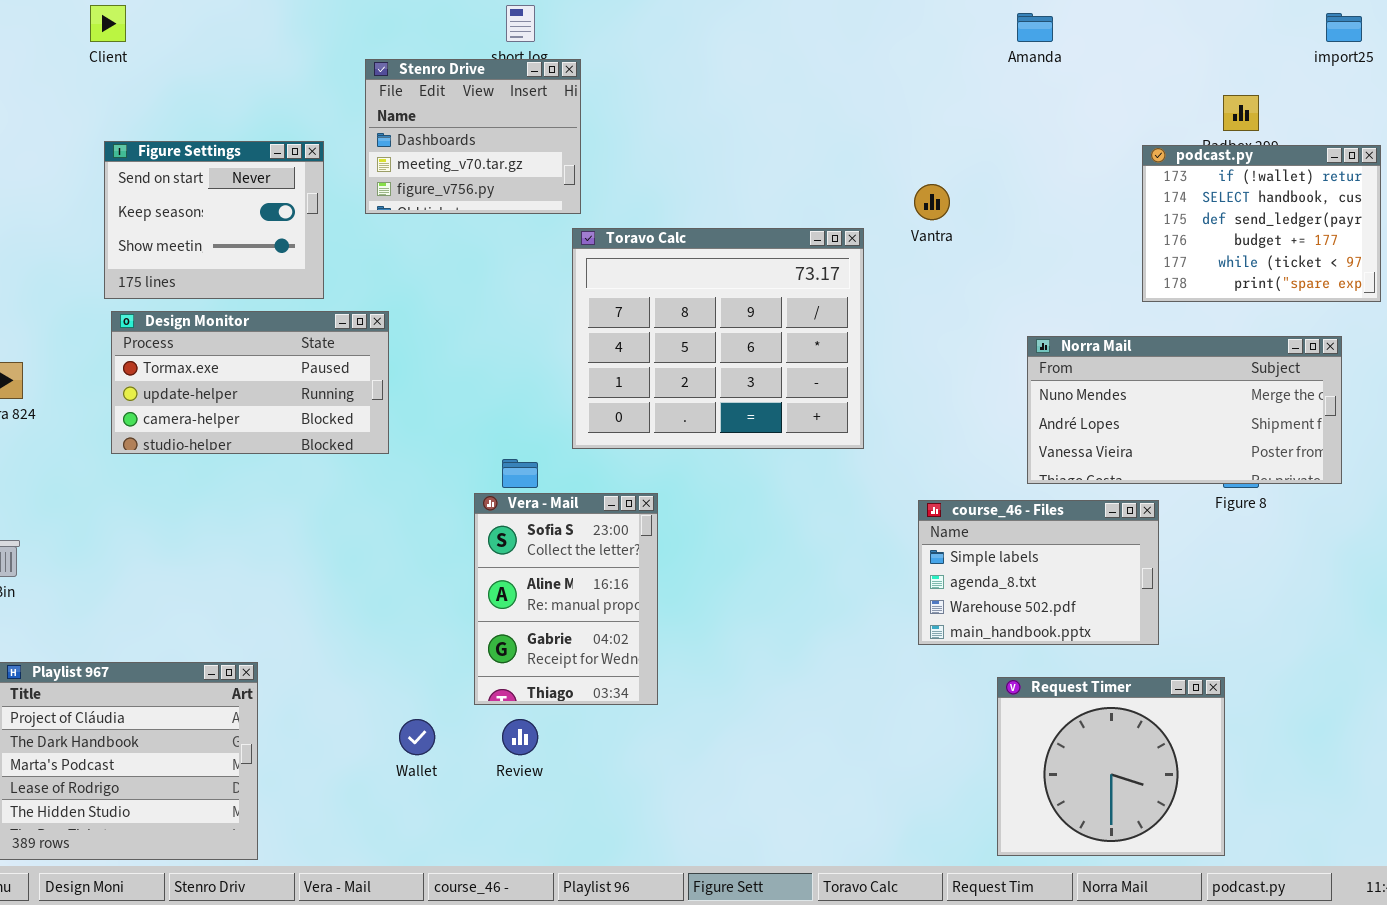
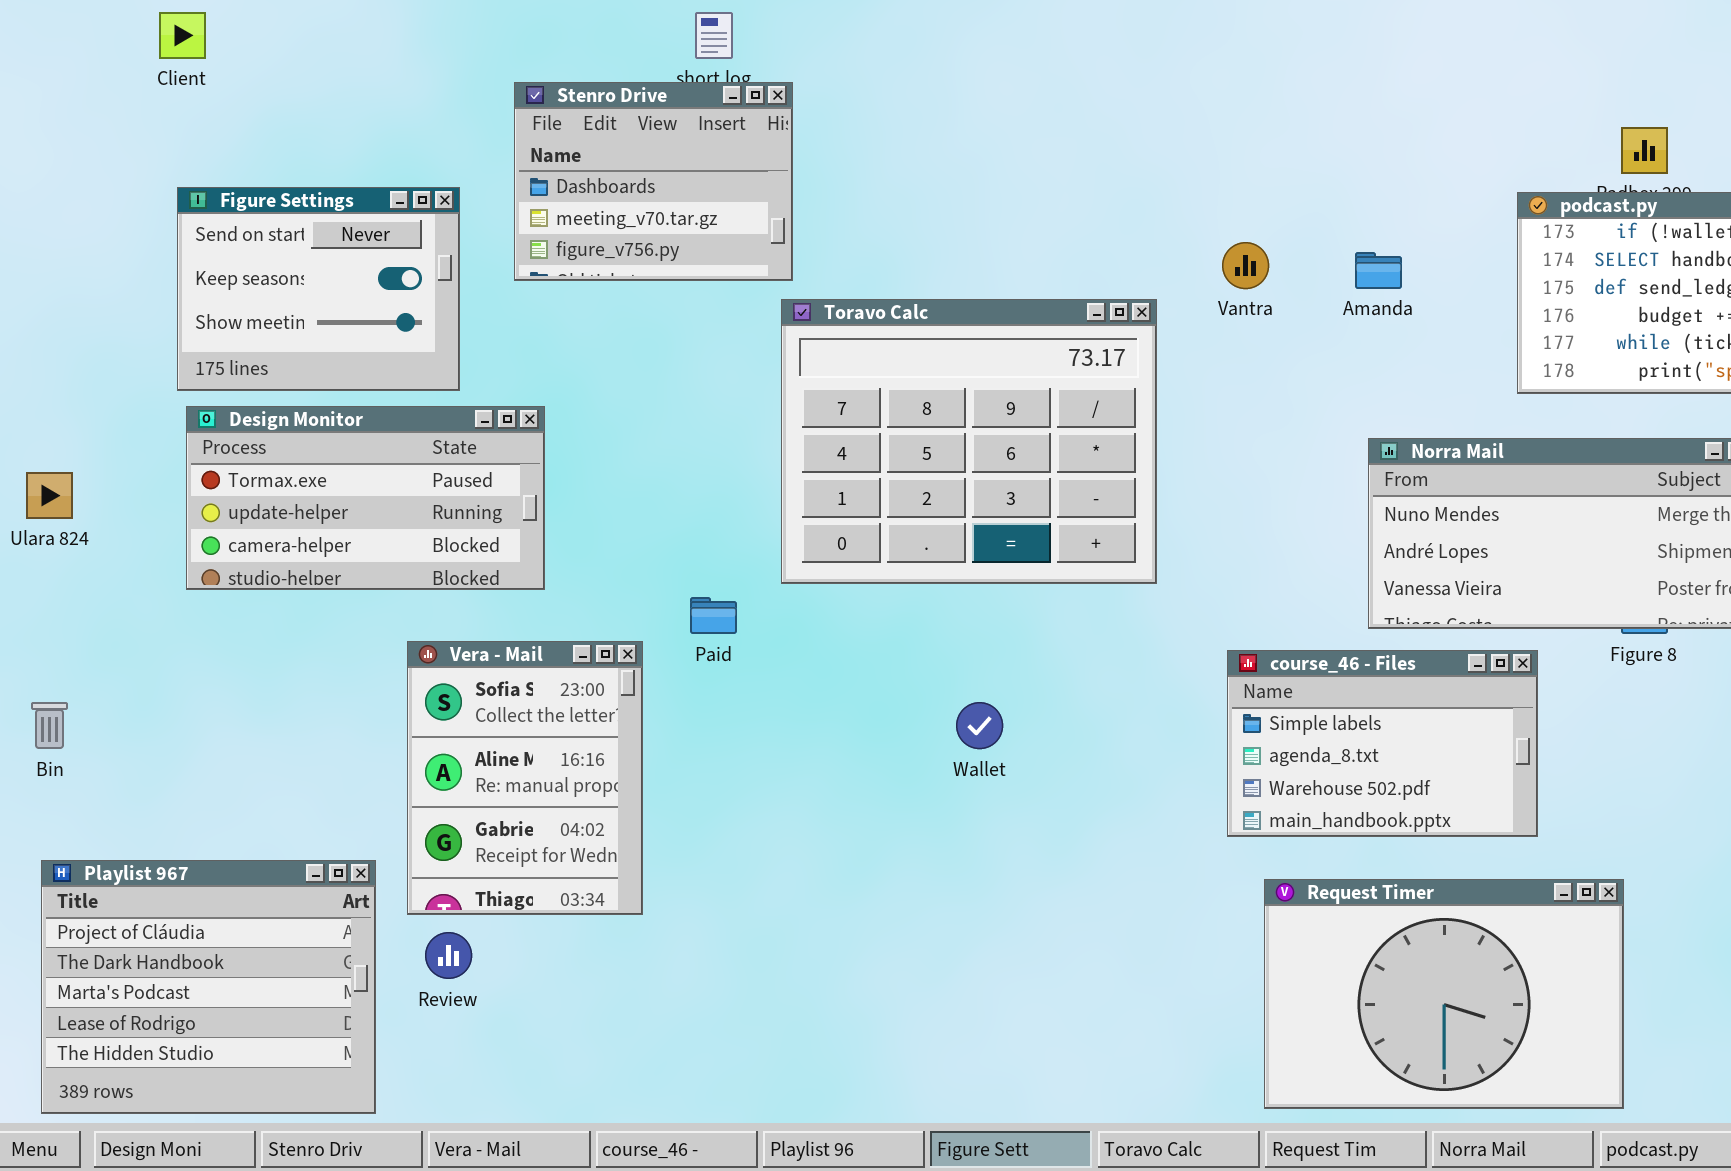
Amanda: [1017,13,1053,42] -> [1355,252,1402,289], moved
Vera - Mail: [474,493,658,705] -> [407,641,643,915], moved
Request Timer: [997,677,1225,856] -> [1264,879,1624,1109], resized
Wallet: [399,719,435,755] -> [956,702,1003,749], moved
Review: [502,719,538,755] -> [425,932,472,979], moved

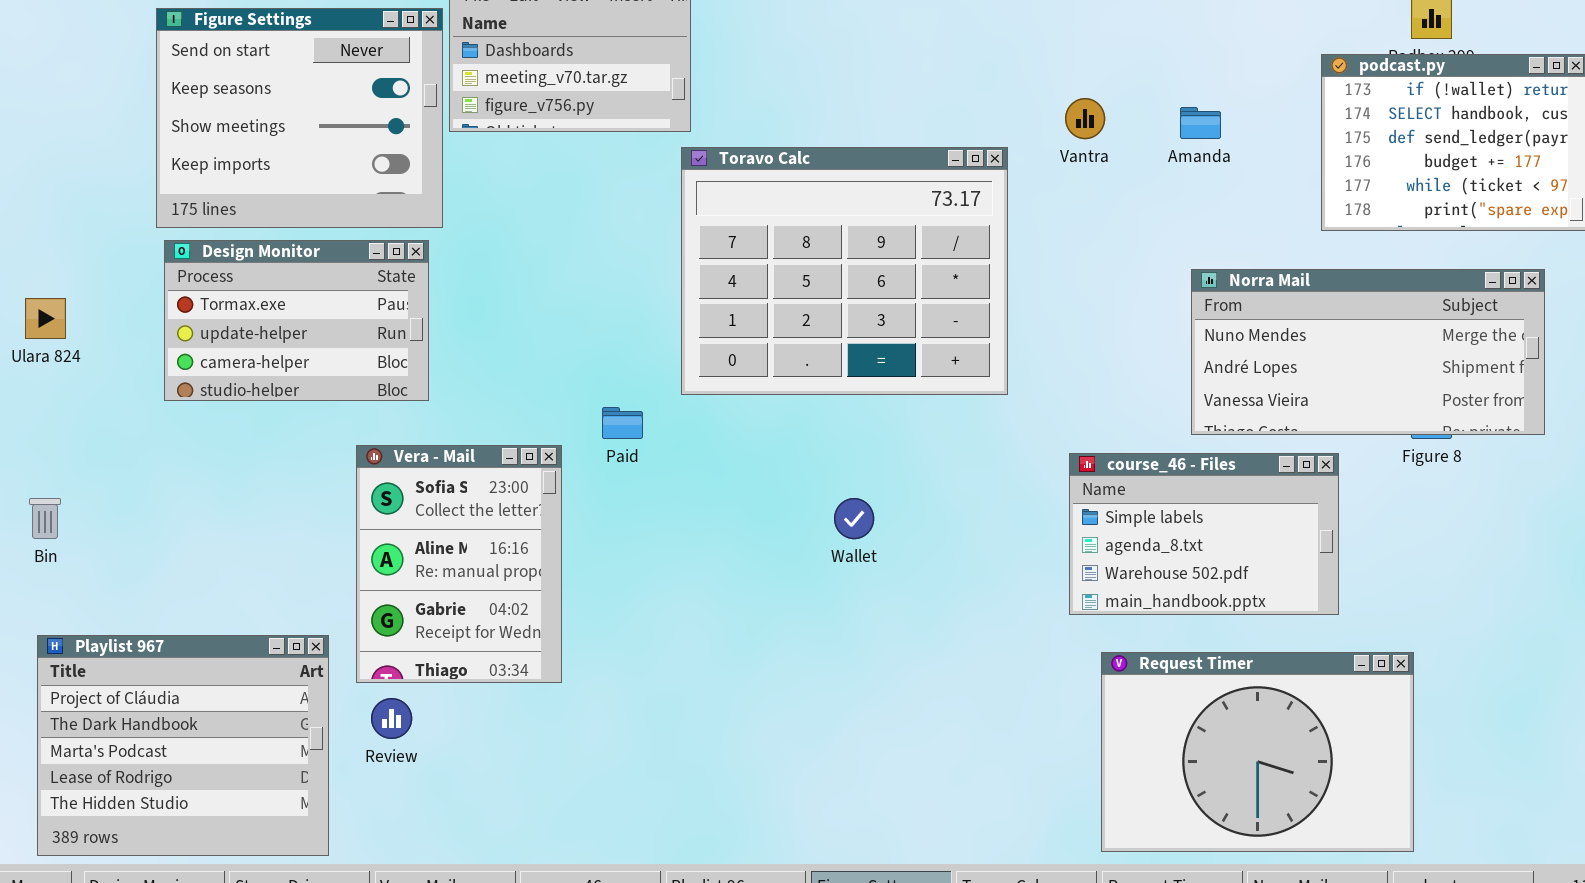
Figure Settings: [177,187,460,391] -> [156,8,443,228], resized
Design Monitor: [186,406,545,590] -> [164,240,429,401], resized

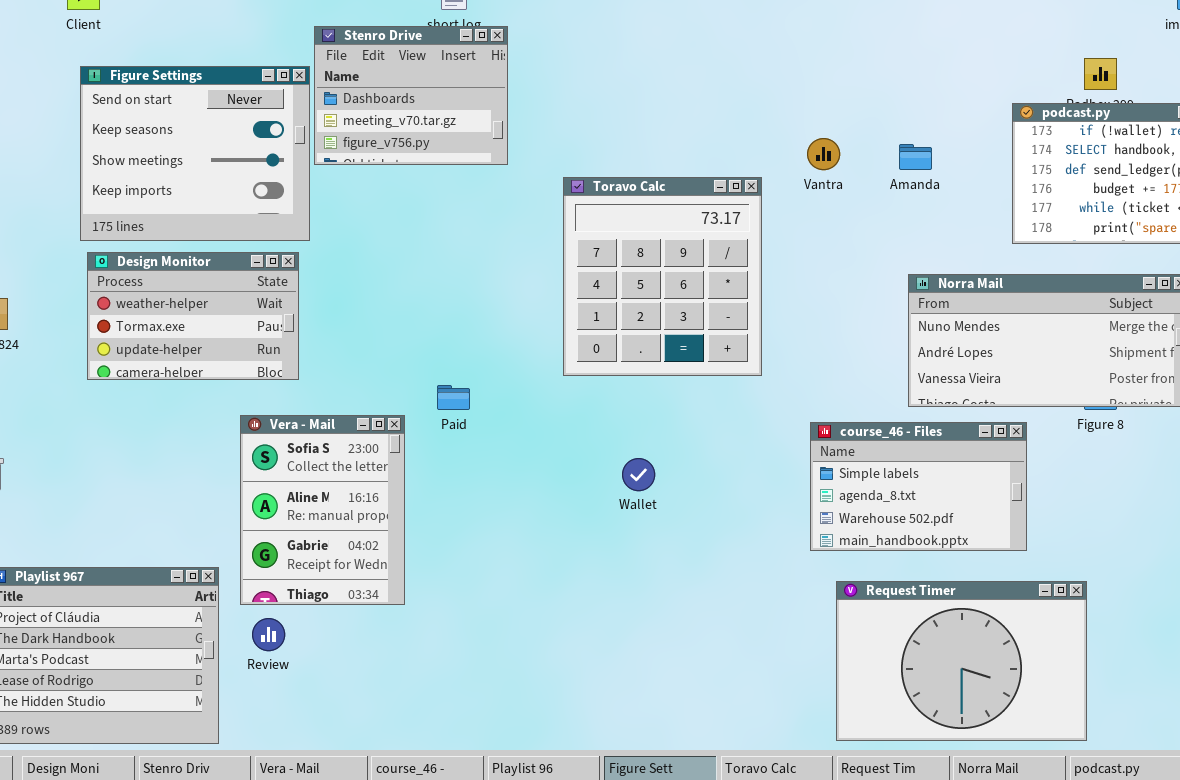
Toravo Calc: [681,147,1008,395] -> [563,177,762,376], resized
Design Monitor: [164,240,429,401] -> [87,252,299,380], scrolled up 1 row

